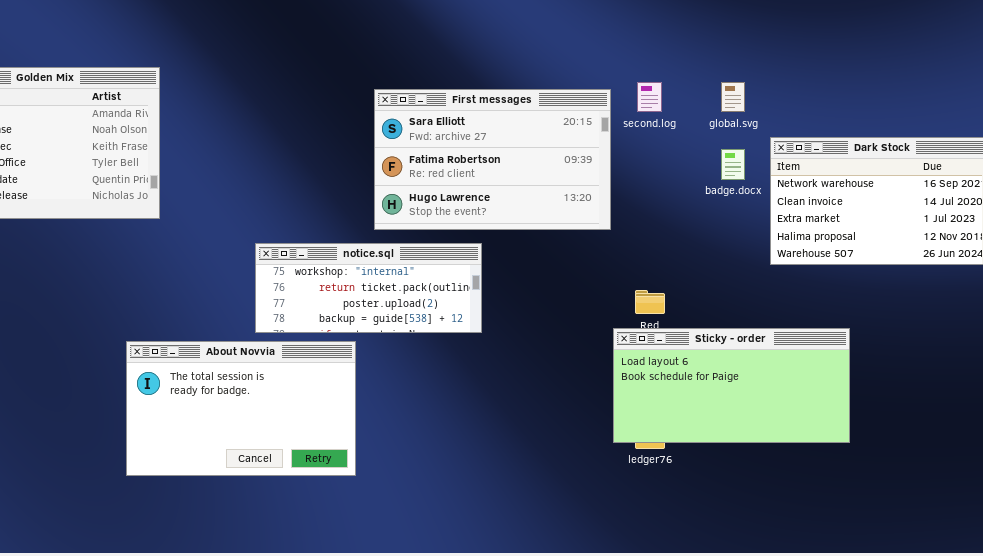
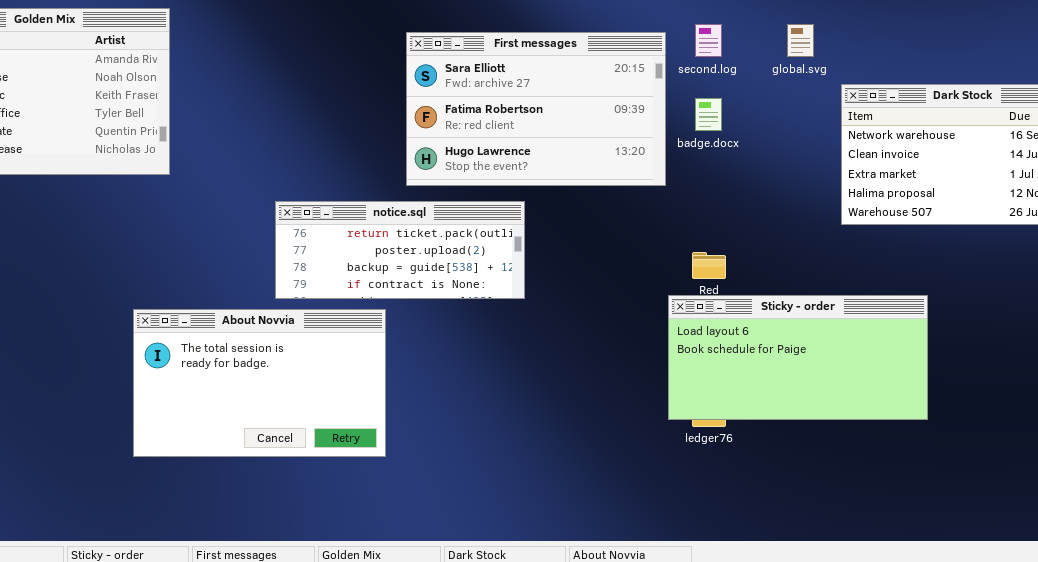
badge.docx: [721,149,745,180] -> [695,98,722,131], moved
notice.sql: [255,243,482,333] -> [275,201,525,299], scrolled down 1 row

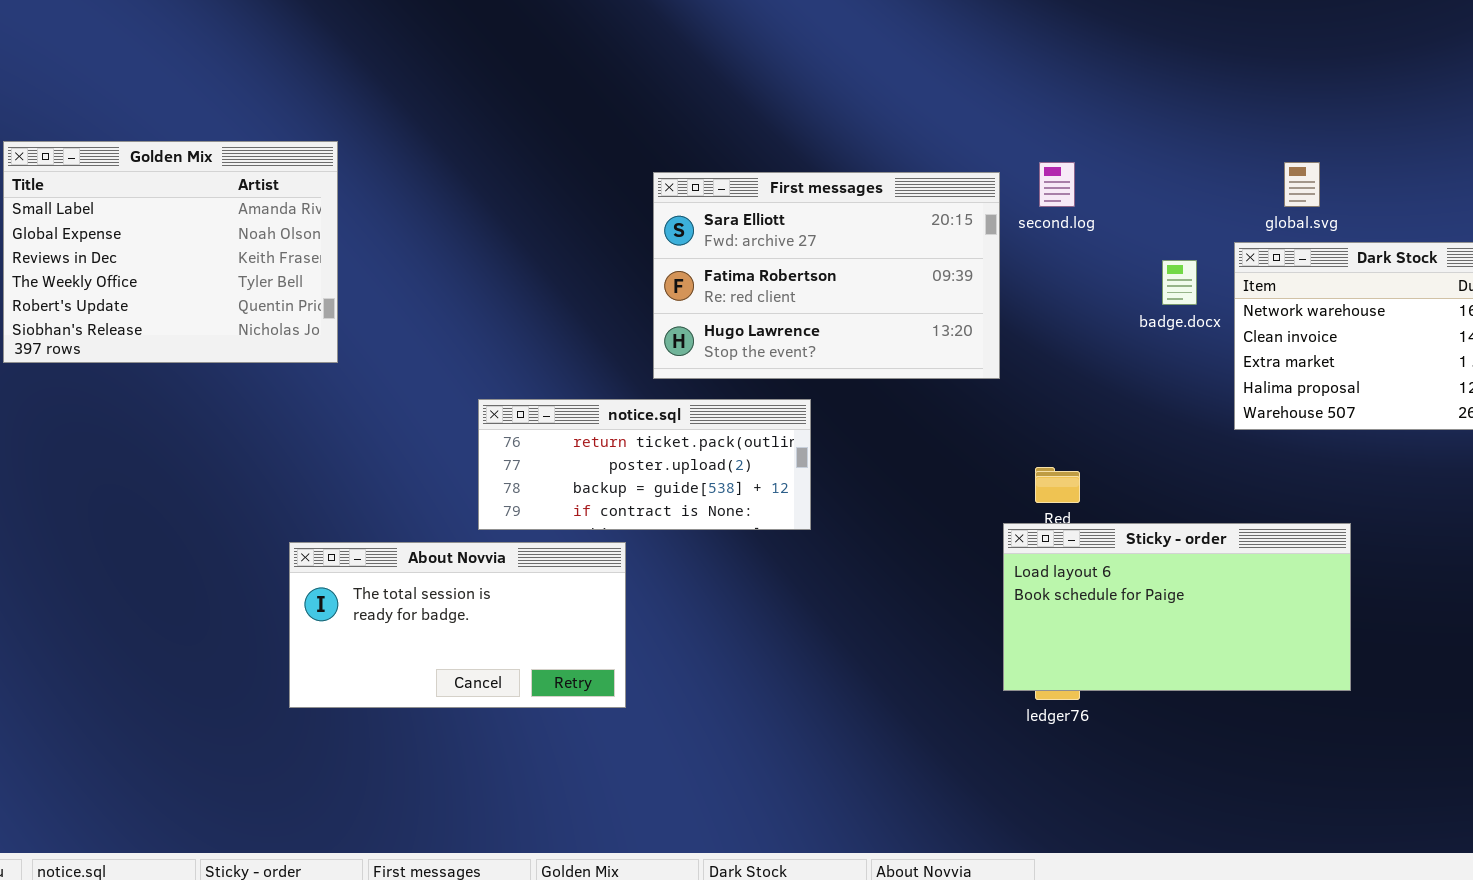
global.svg: [787,24,814,57] -> [1284,162,1320,207], moved
badge.docx: [695,98,722,131] -> [1162,260,1197,305], moved
About Novvia: [133,309,386,457] -> [289,542,626,708], resized

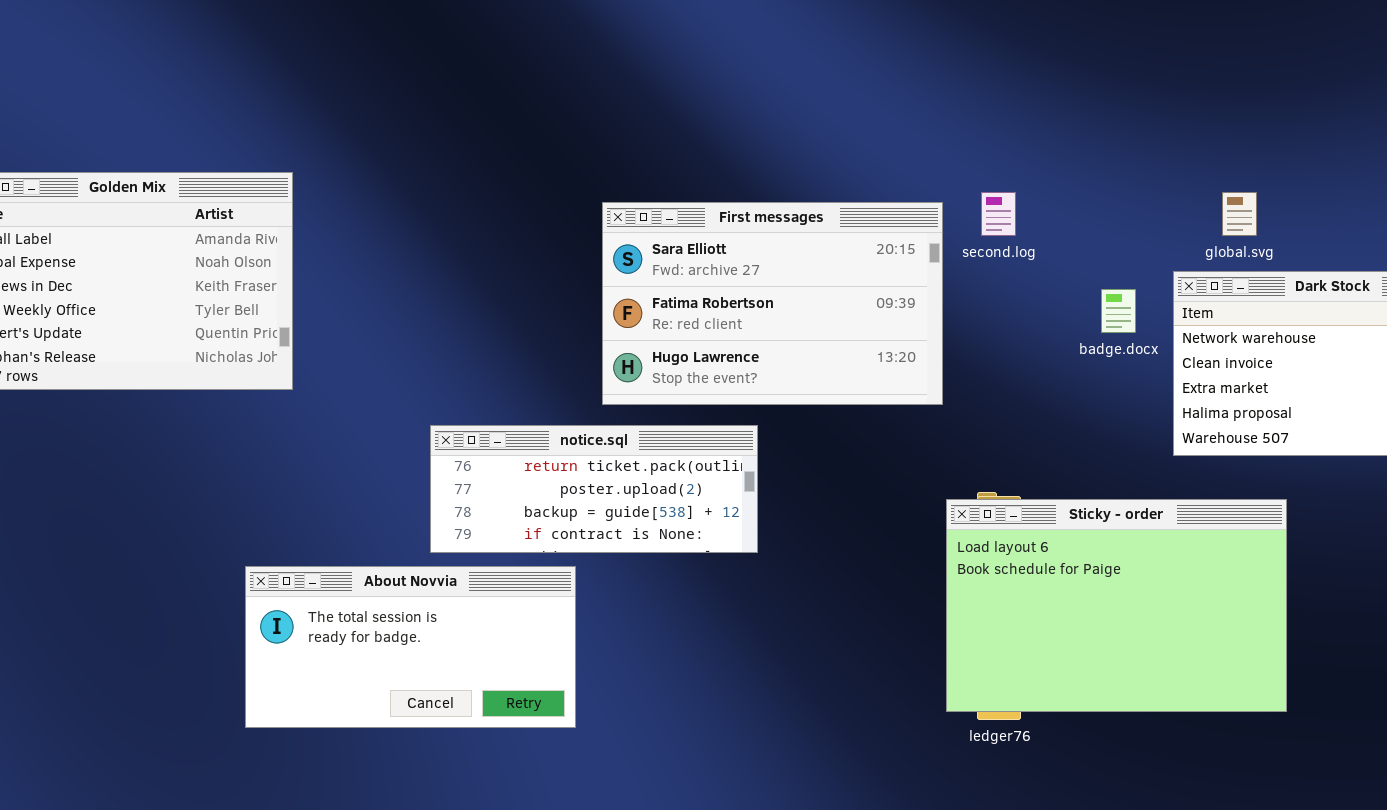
Sticky - order: [1003,523,1351,691] -> [946,499,1287,712], resized

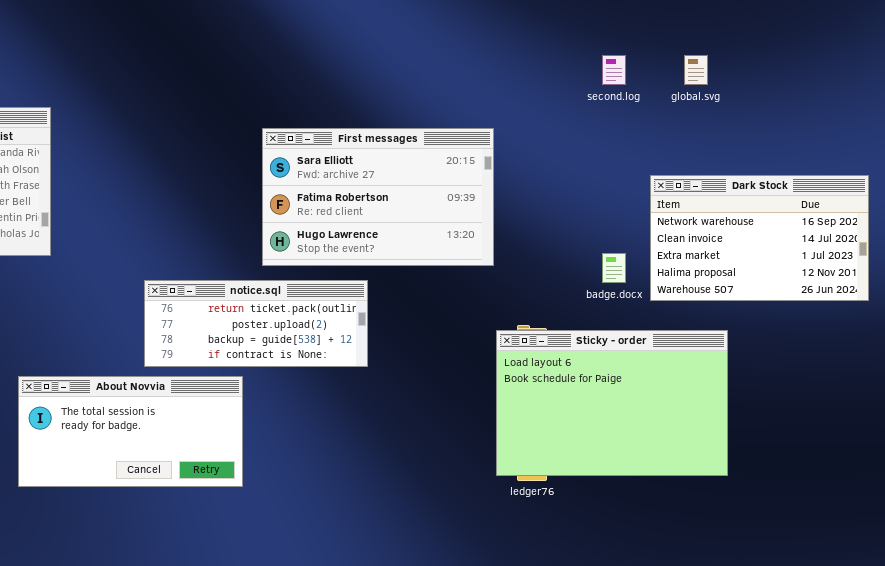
second.log: [981,192,1016,236] -> [602,55,626,85], moved
global.svg: [1222,192,1257,236] -> [684,55,708,85], moved
badge.docx: [1101,289,1136,333] -> [602,253,626,283], moved

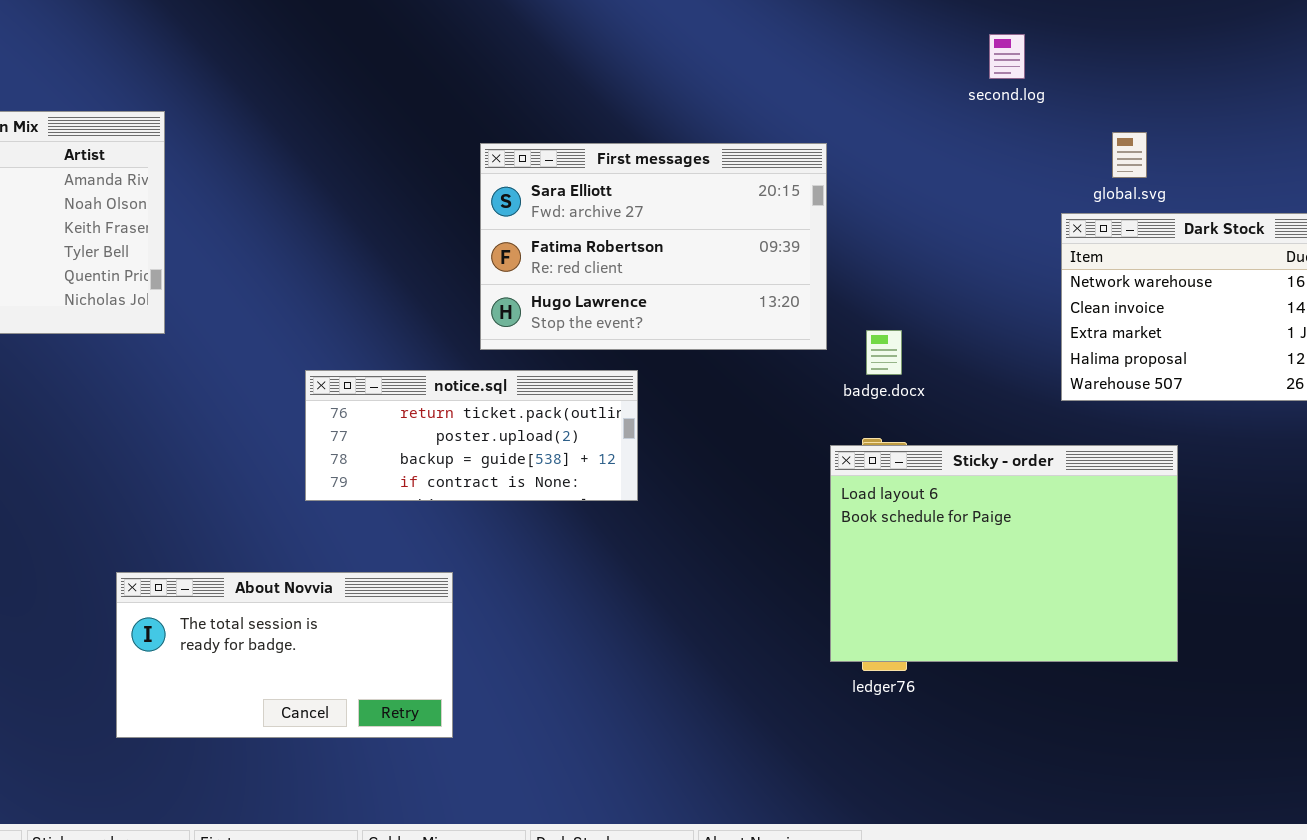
global.svg: [684,55,708,85] -> [1112,132,1147,178], moved
badge.docx: [602,253,626,283] -> [866,330,902,375], moved
About Novvia: [18,376,243,487] -> [116,572,453,738], moved

